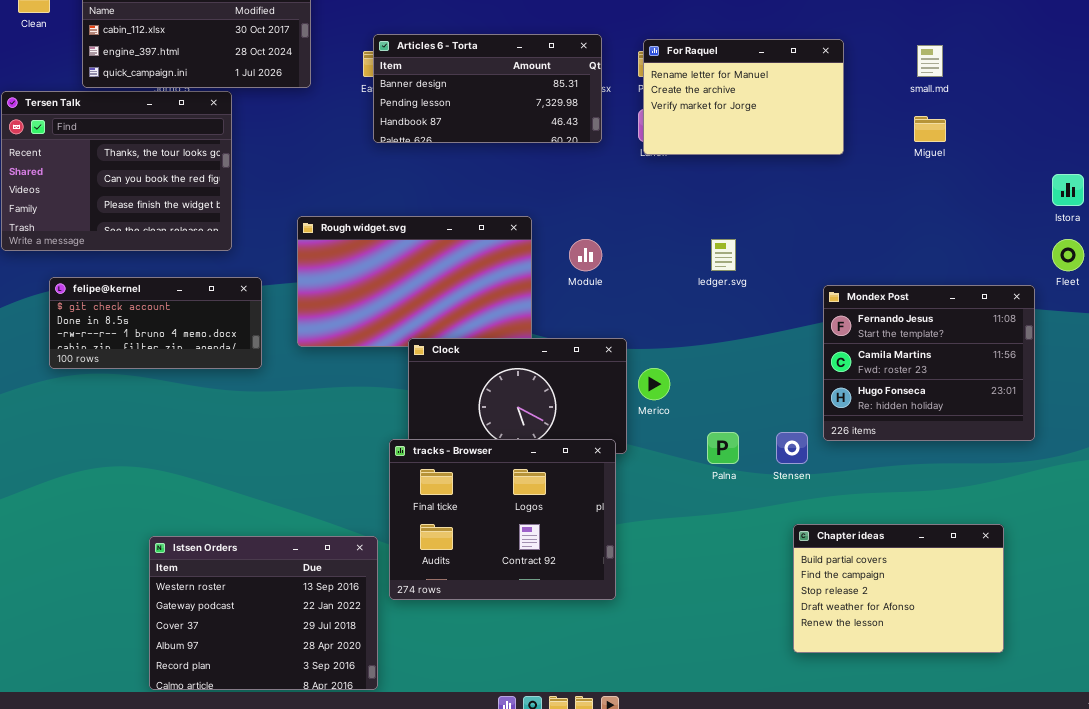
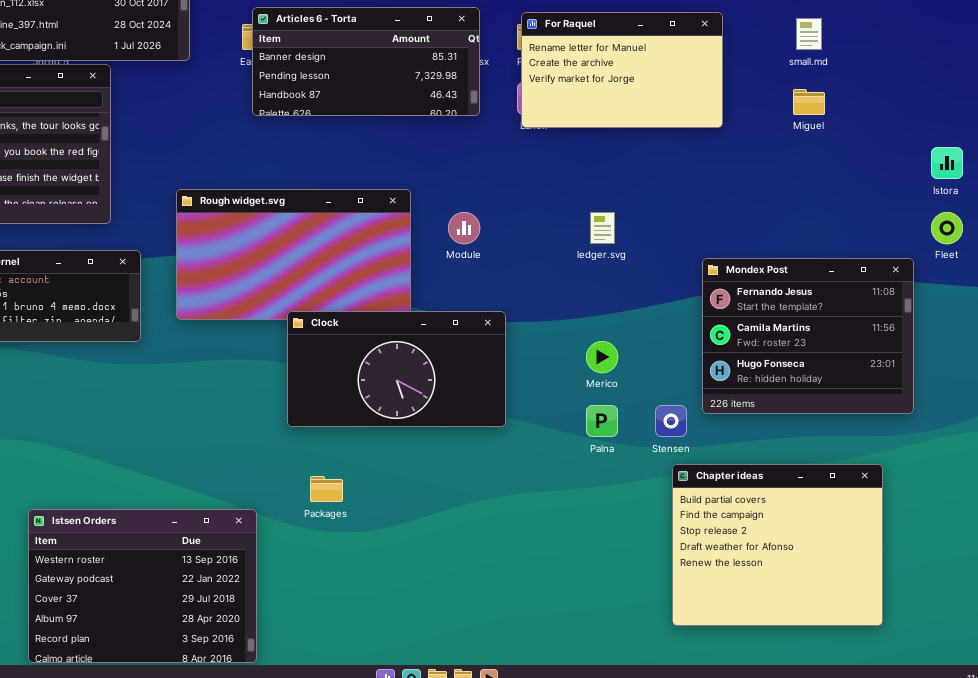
Merico: [638,368,670,400] -> [586,341,618,373], moved
tracks - Browser: [389,439,616,600] -> none, closed
Chapter ideas: [793,524,1004,653] -> [672,464,883,626], resized

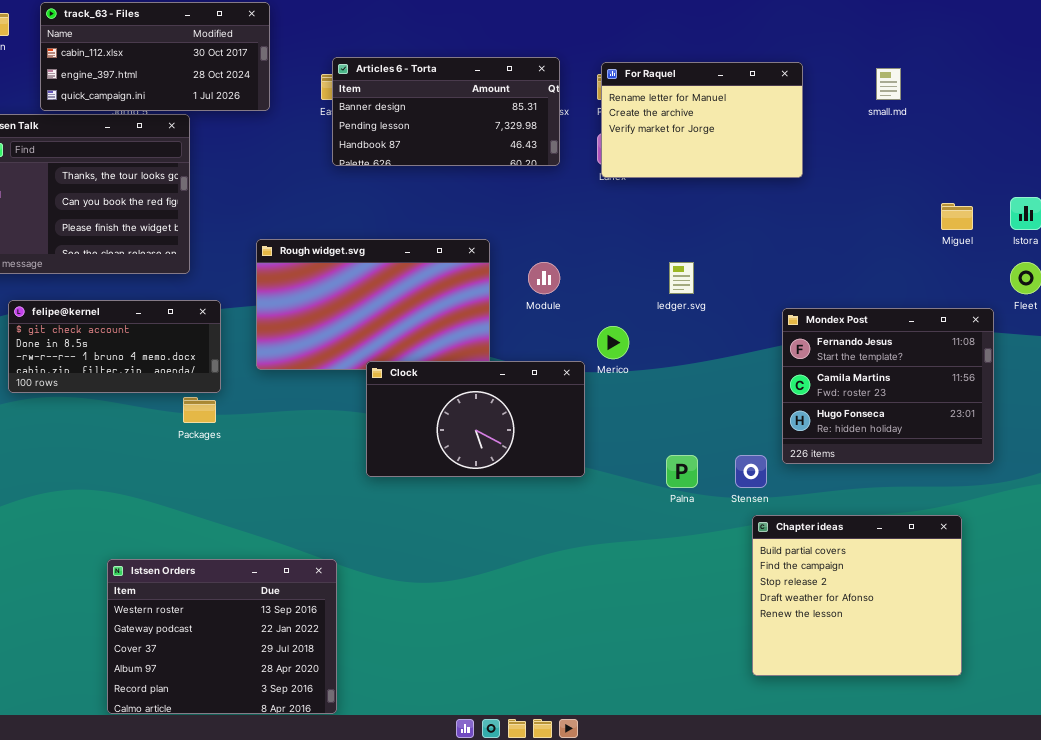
Miguel: [793,89,825,115] -> [941,203,973,230], moved
Merico: [586,341,618,373] -> [597,326,629,359], moved
Packages: [310,476,343,502] -> [183,397,216,423], moved

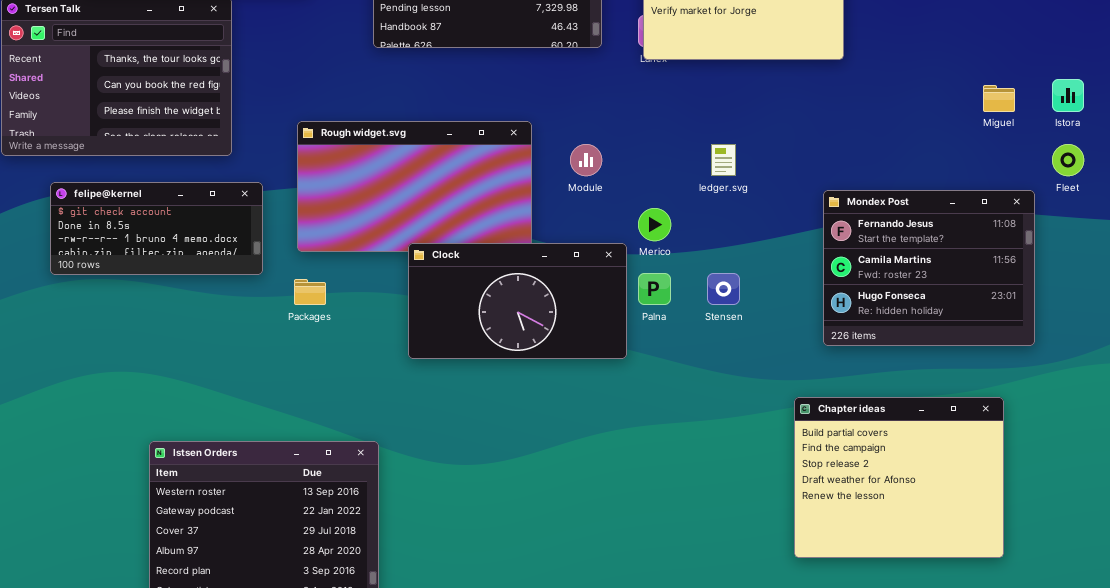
Packages: [183,397,216,423] -> [294,279,326,305], moved
Palna: [666,455,698,488] -> [638,273,671,305], moved
Stensen: [735,455,767,488] -> [707,273,740,305], moved

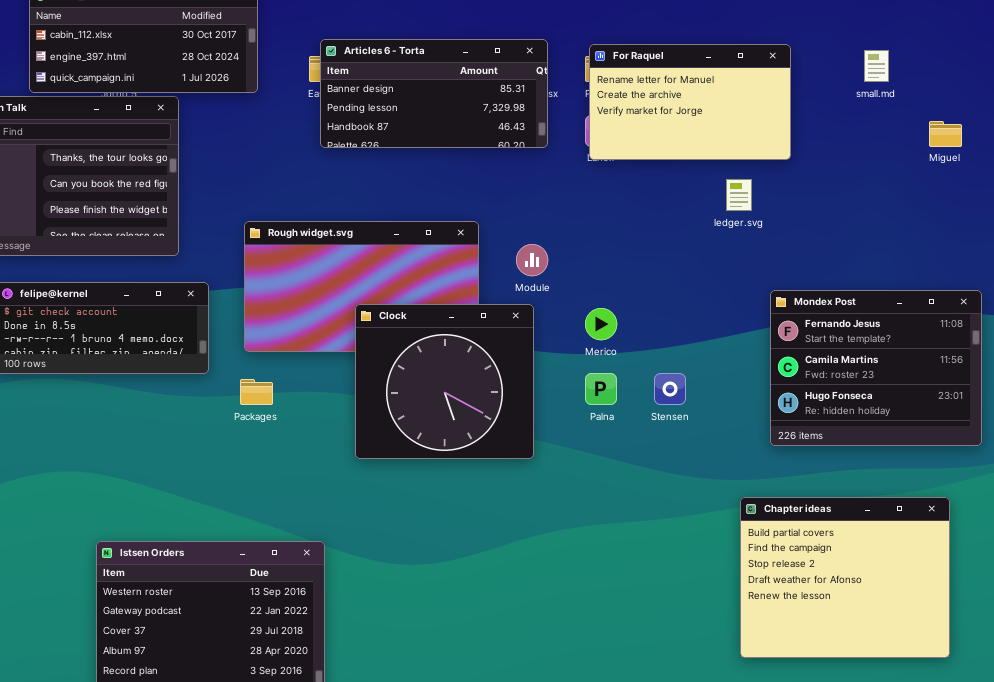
Miguel: [983,85,1015,112] -> [929,121,962,147], moved
ledger.svg: [711,144,736,176] -> [726,179,752,211], moved
Clock: [408,243,627,359] -> [355,304,534,459], resized

